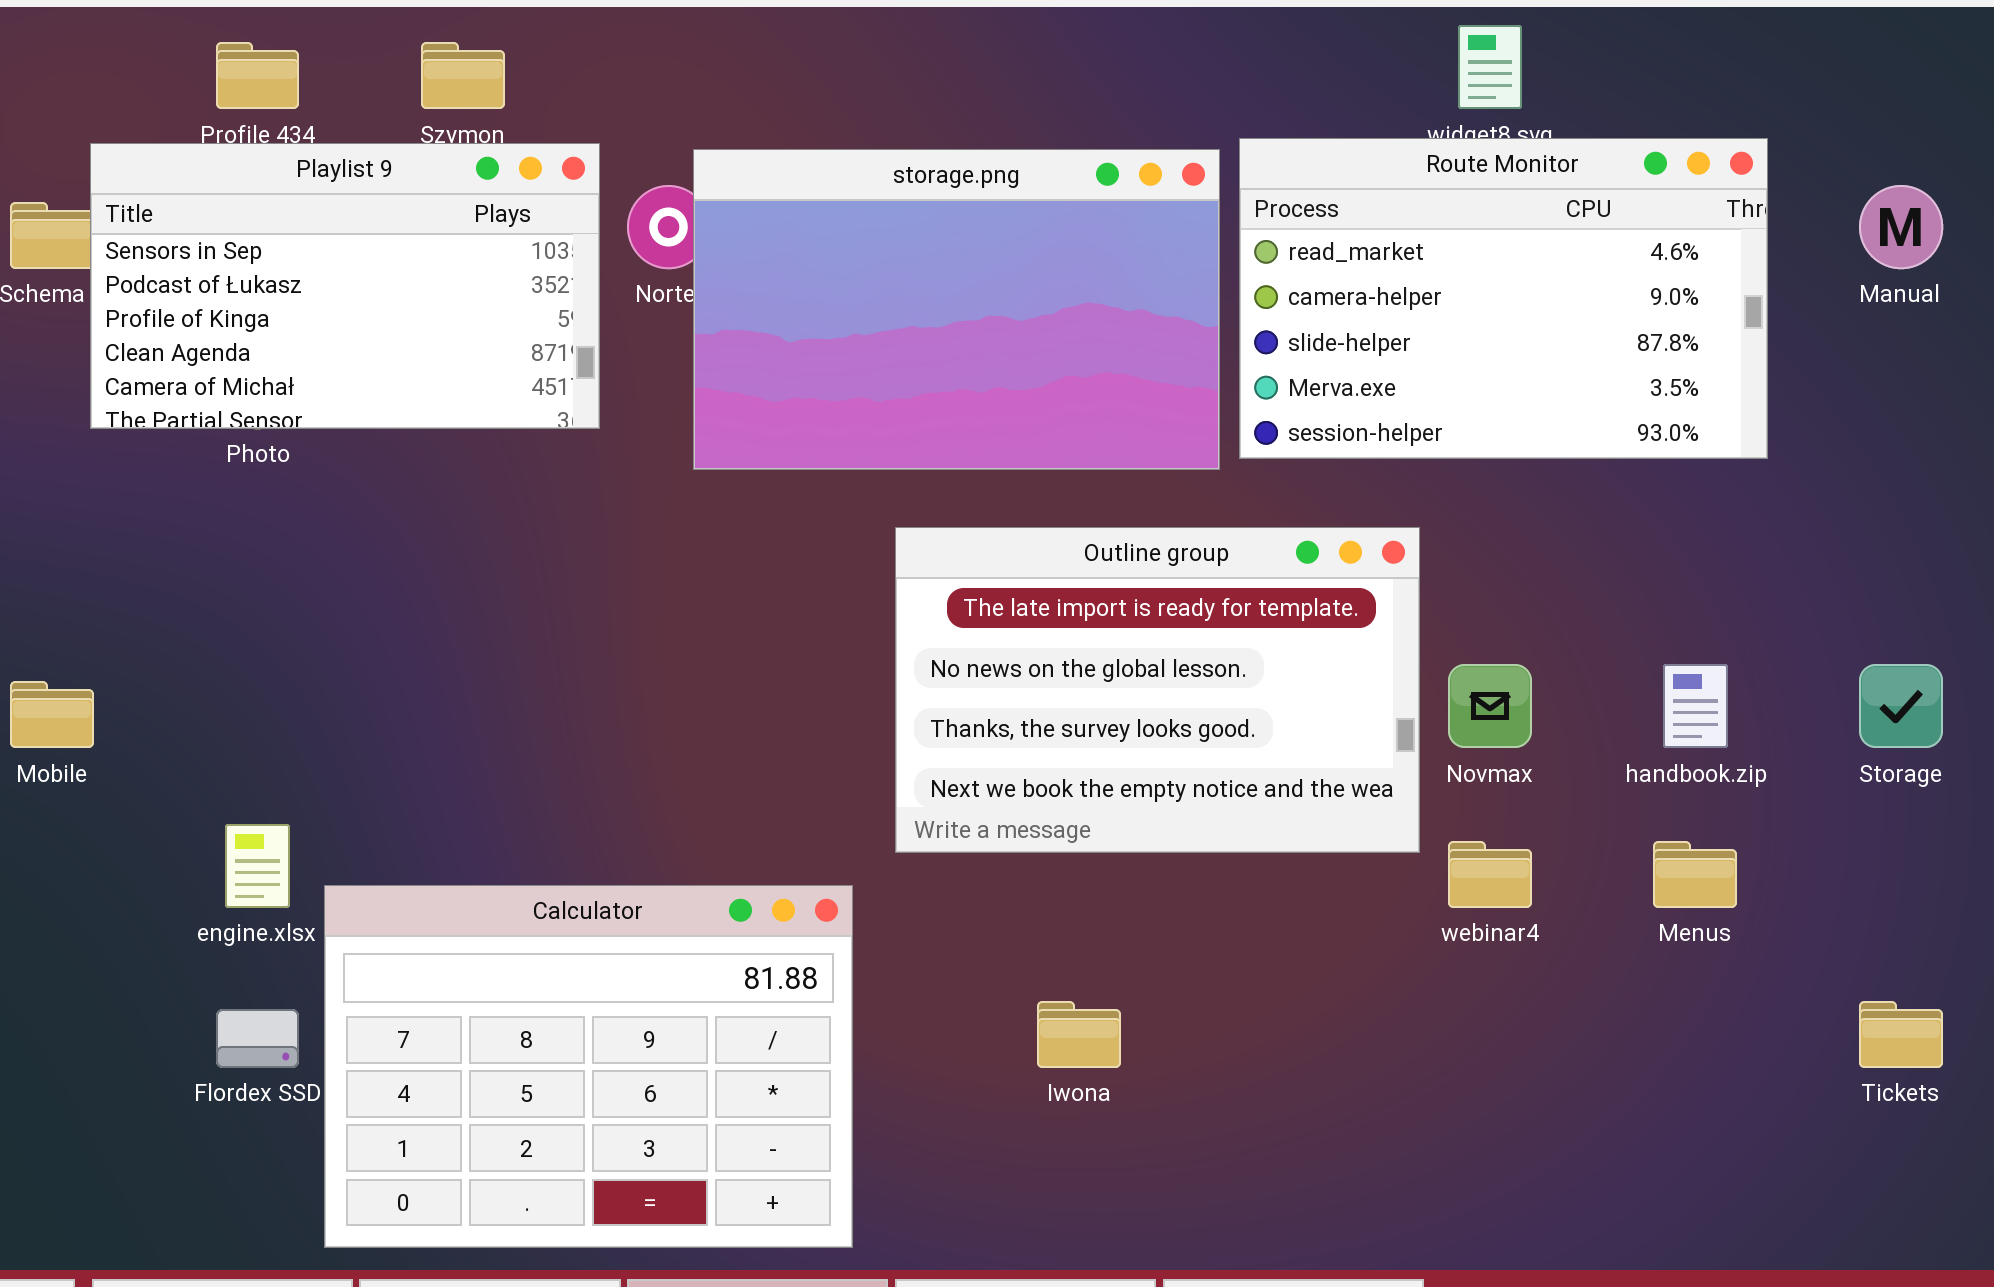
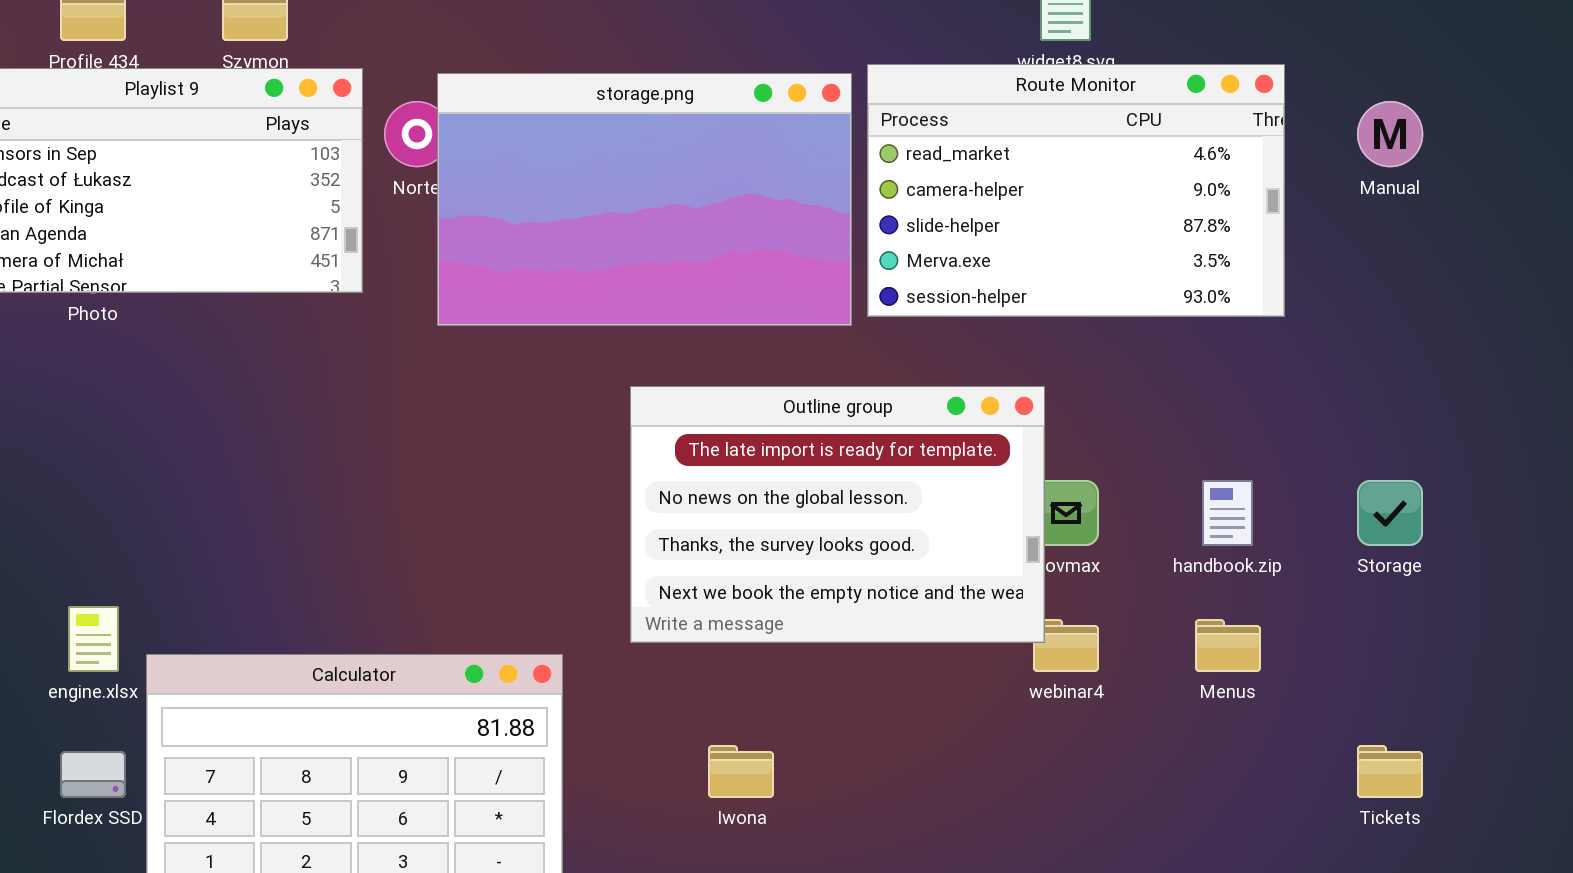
Outline group: [895,527,1420,853] -> [630,386,1045,643], moved

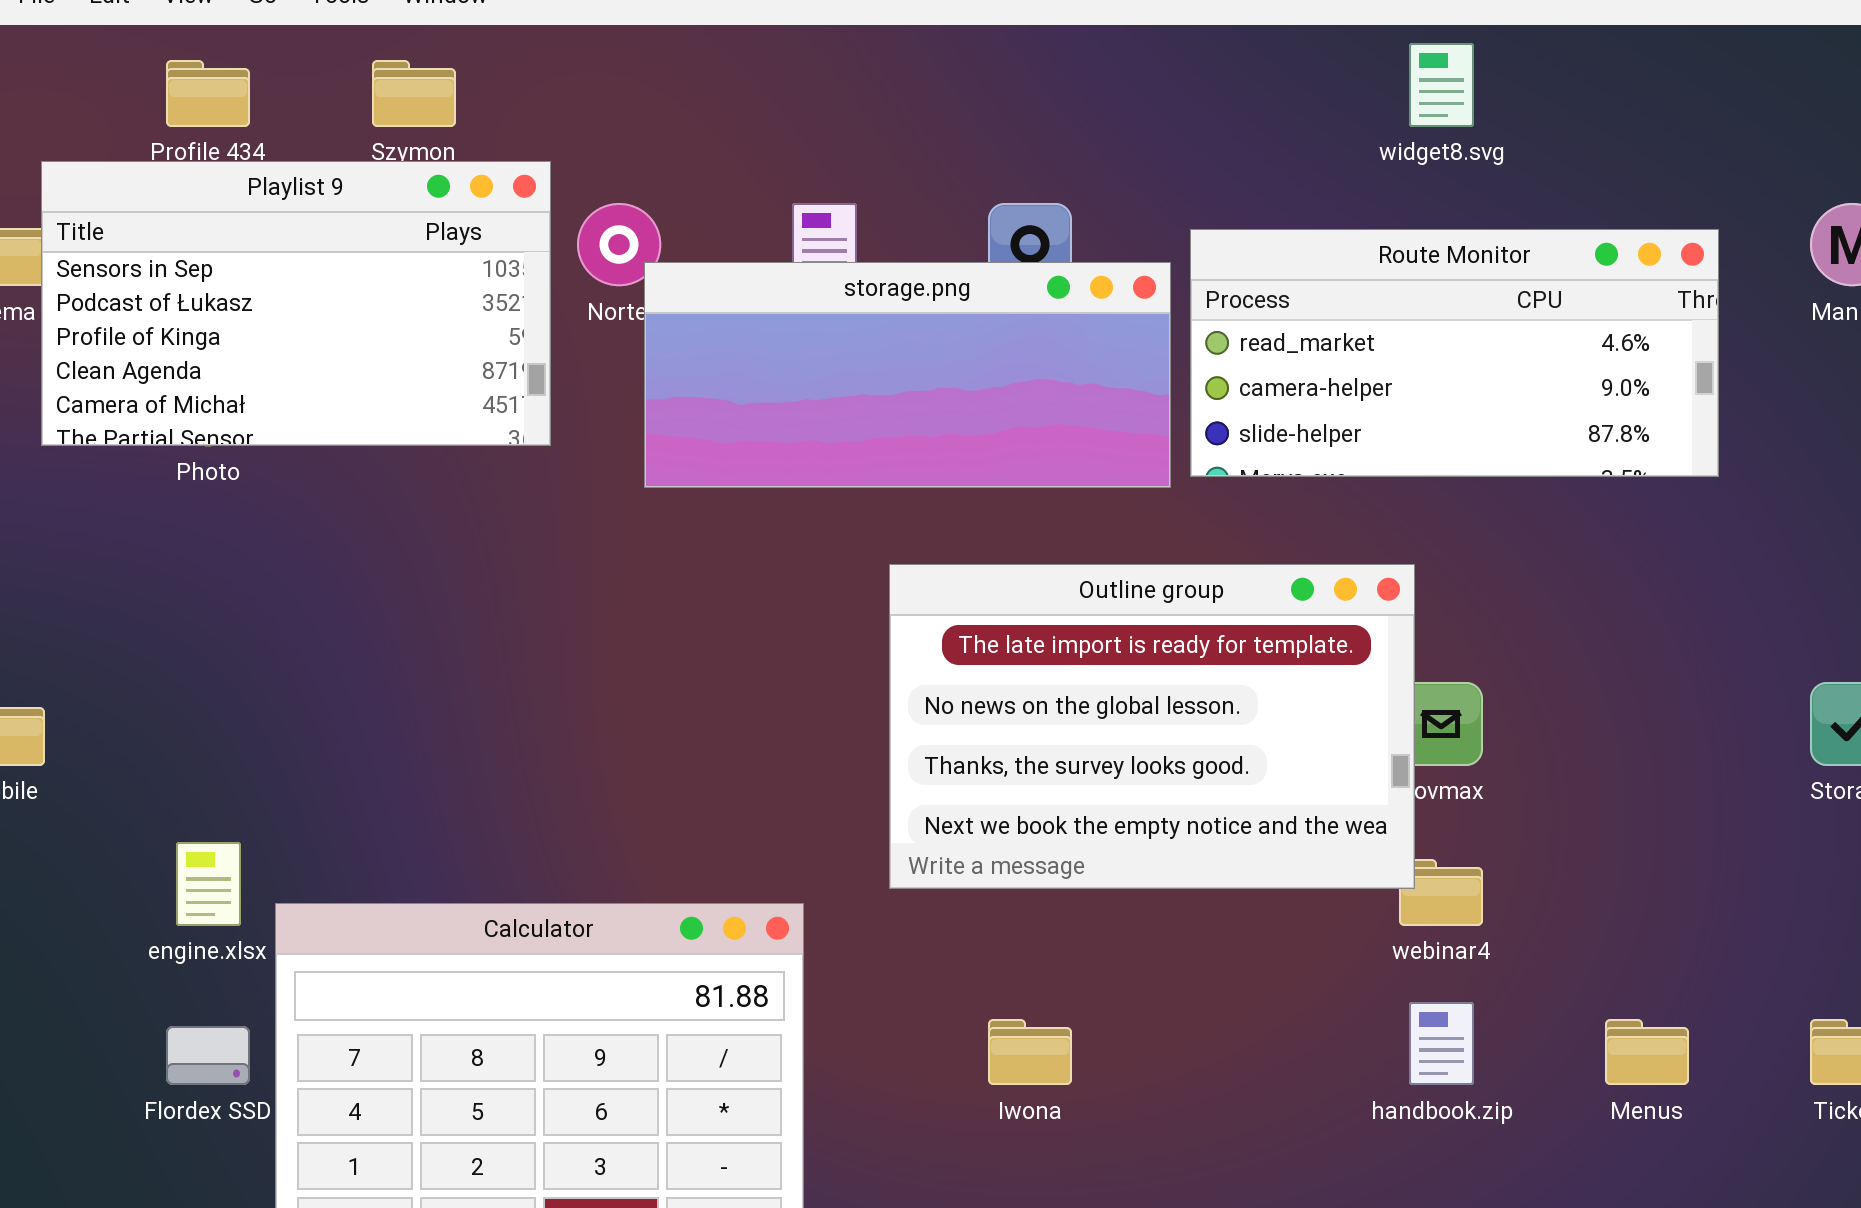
Route Monitor: [867,64,1285,317] -> [1190,229,1719,477], resized
storage.png: [437,73,852,326] -> [644,262,1171,488], resized
handbook.zip: [1202,480,1253,546] -> [1409,1002,1474,1085], moved
Menus: [1195,619,1261,672] -> [1605,1019,1689,1085], moved

